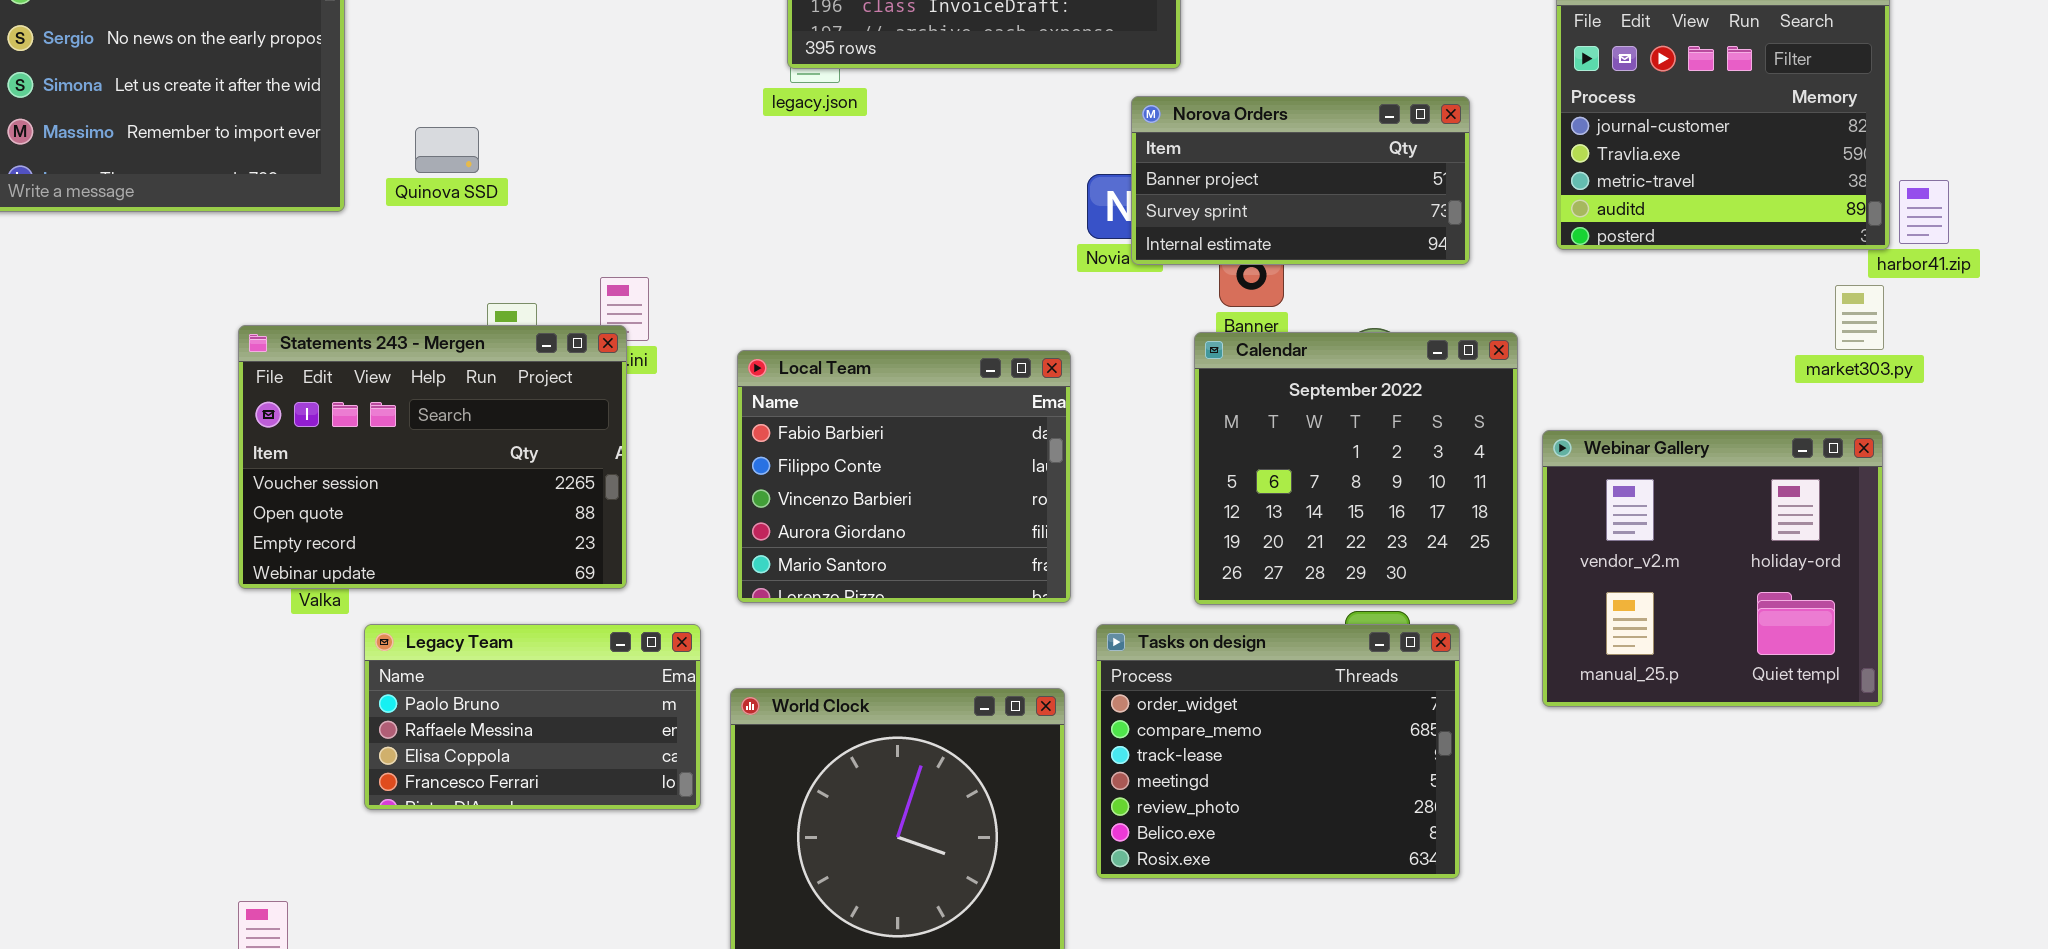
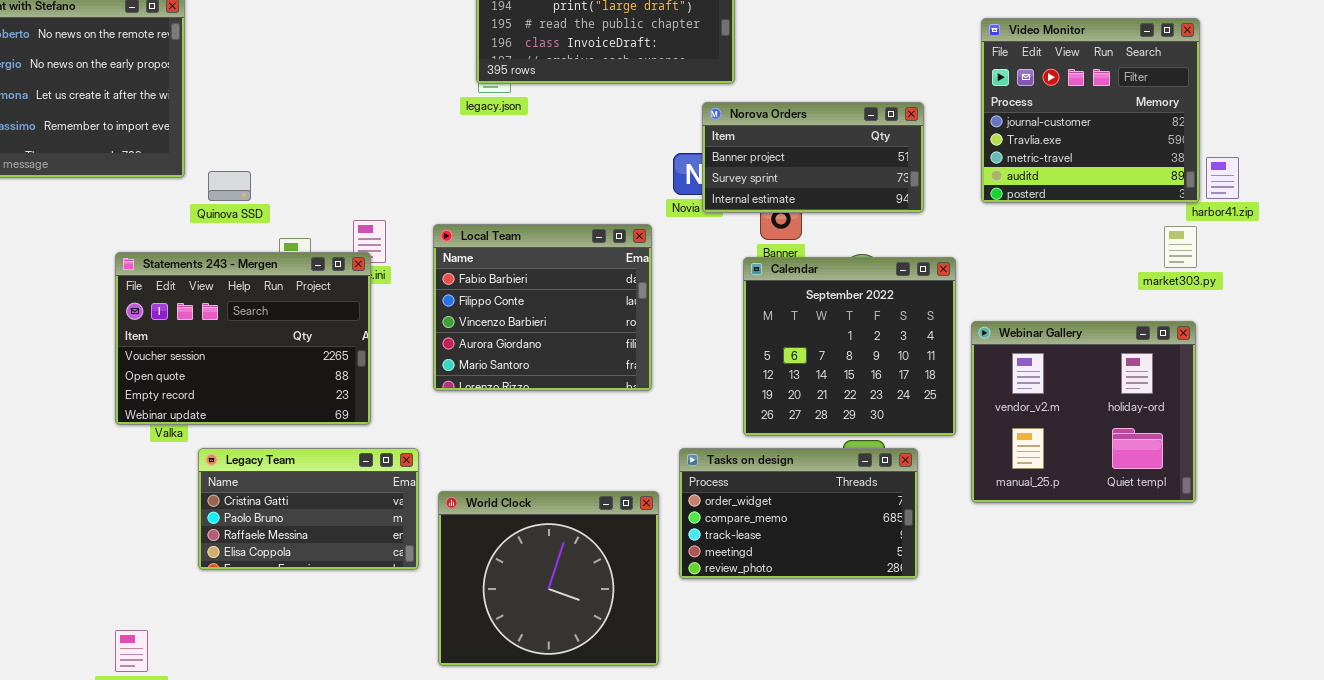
Quinova SSD: [415,127,479,173] -> [208,171,251,201], moved
Local Team: [737,350,1071,603] -> [433,224,652,391], moved
Legacy Team: [364,624,701,810] -> [198,448,419,570], scrolled up 1 row
Tasks on design: [1096,624,1460,879] -> [679,448,918,579], resized

